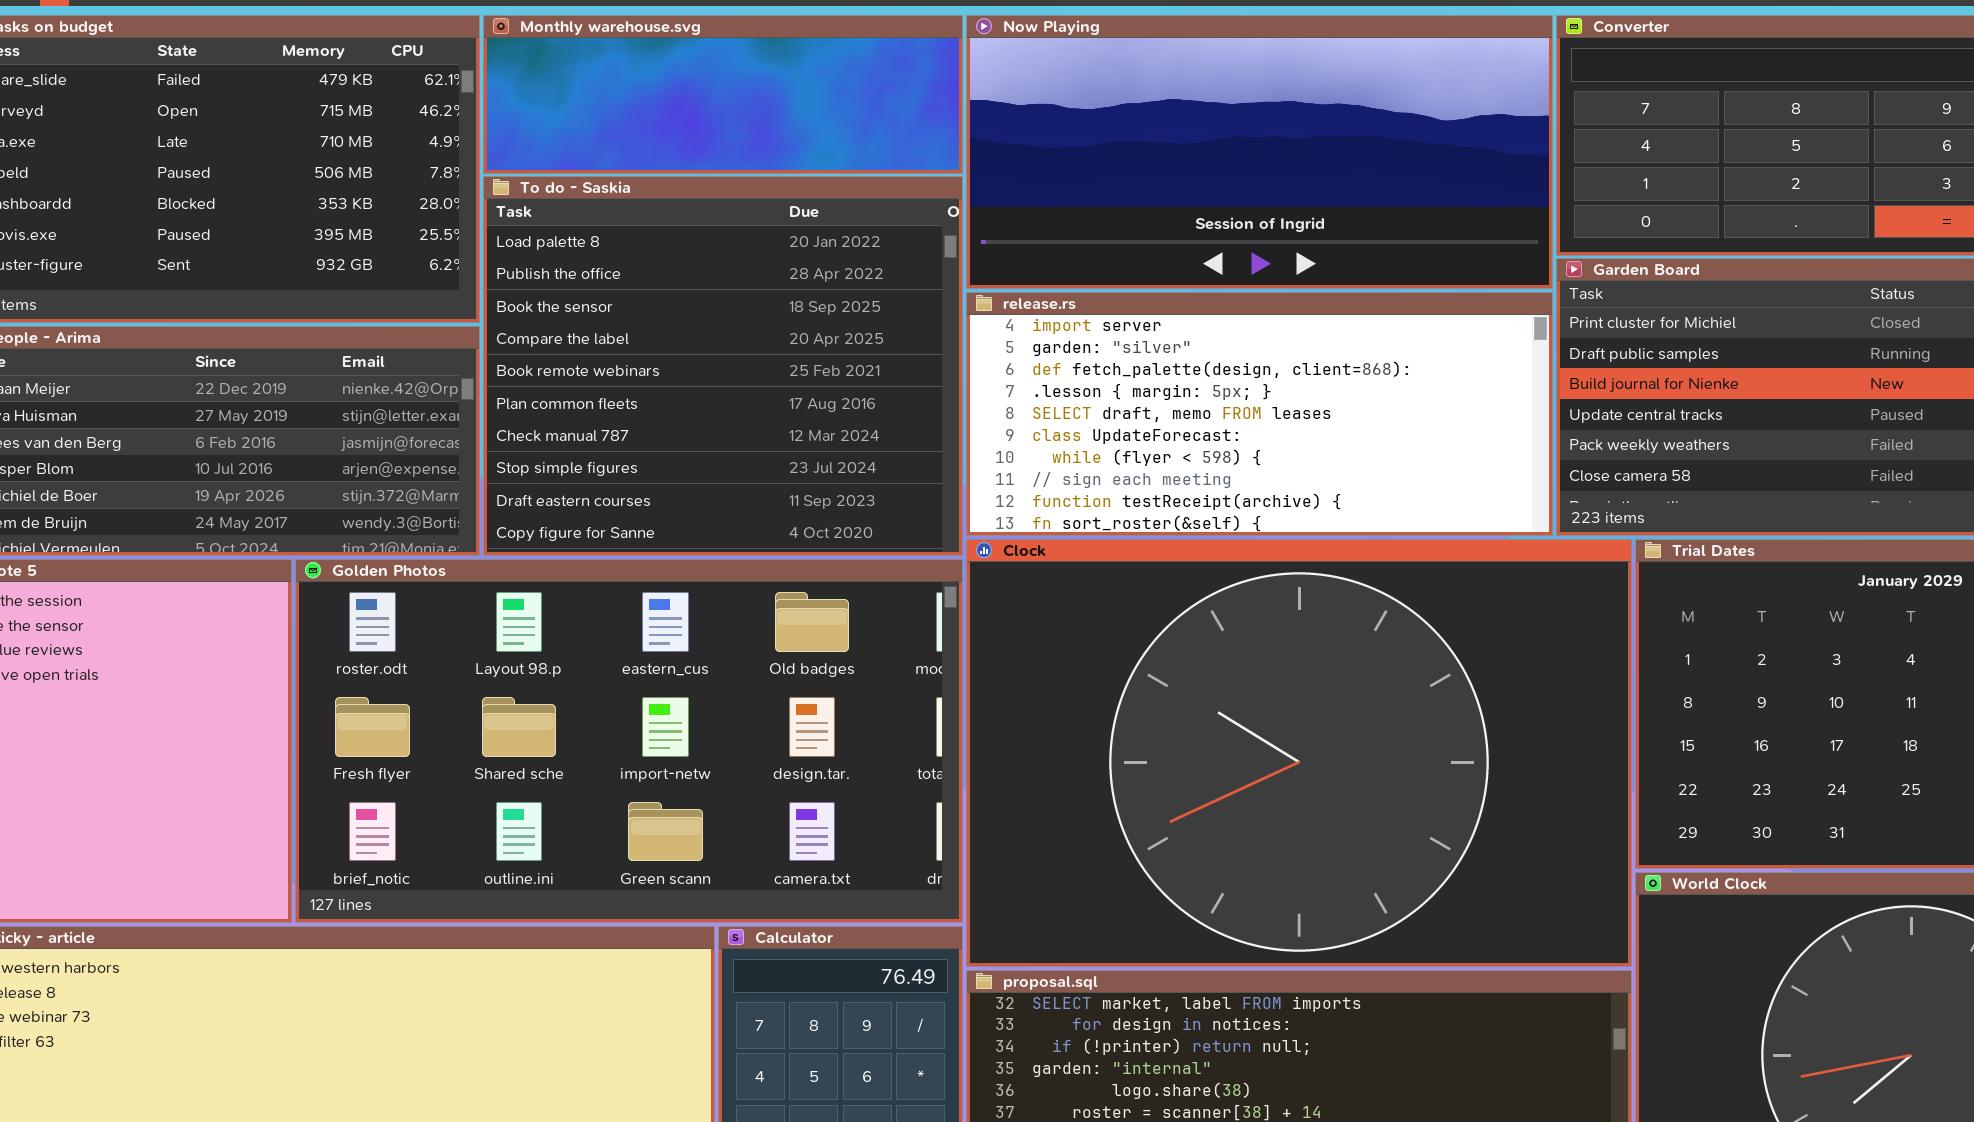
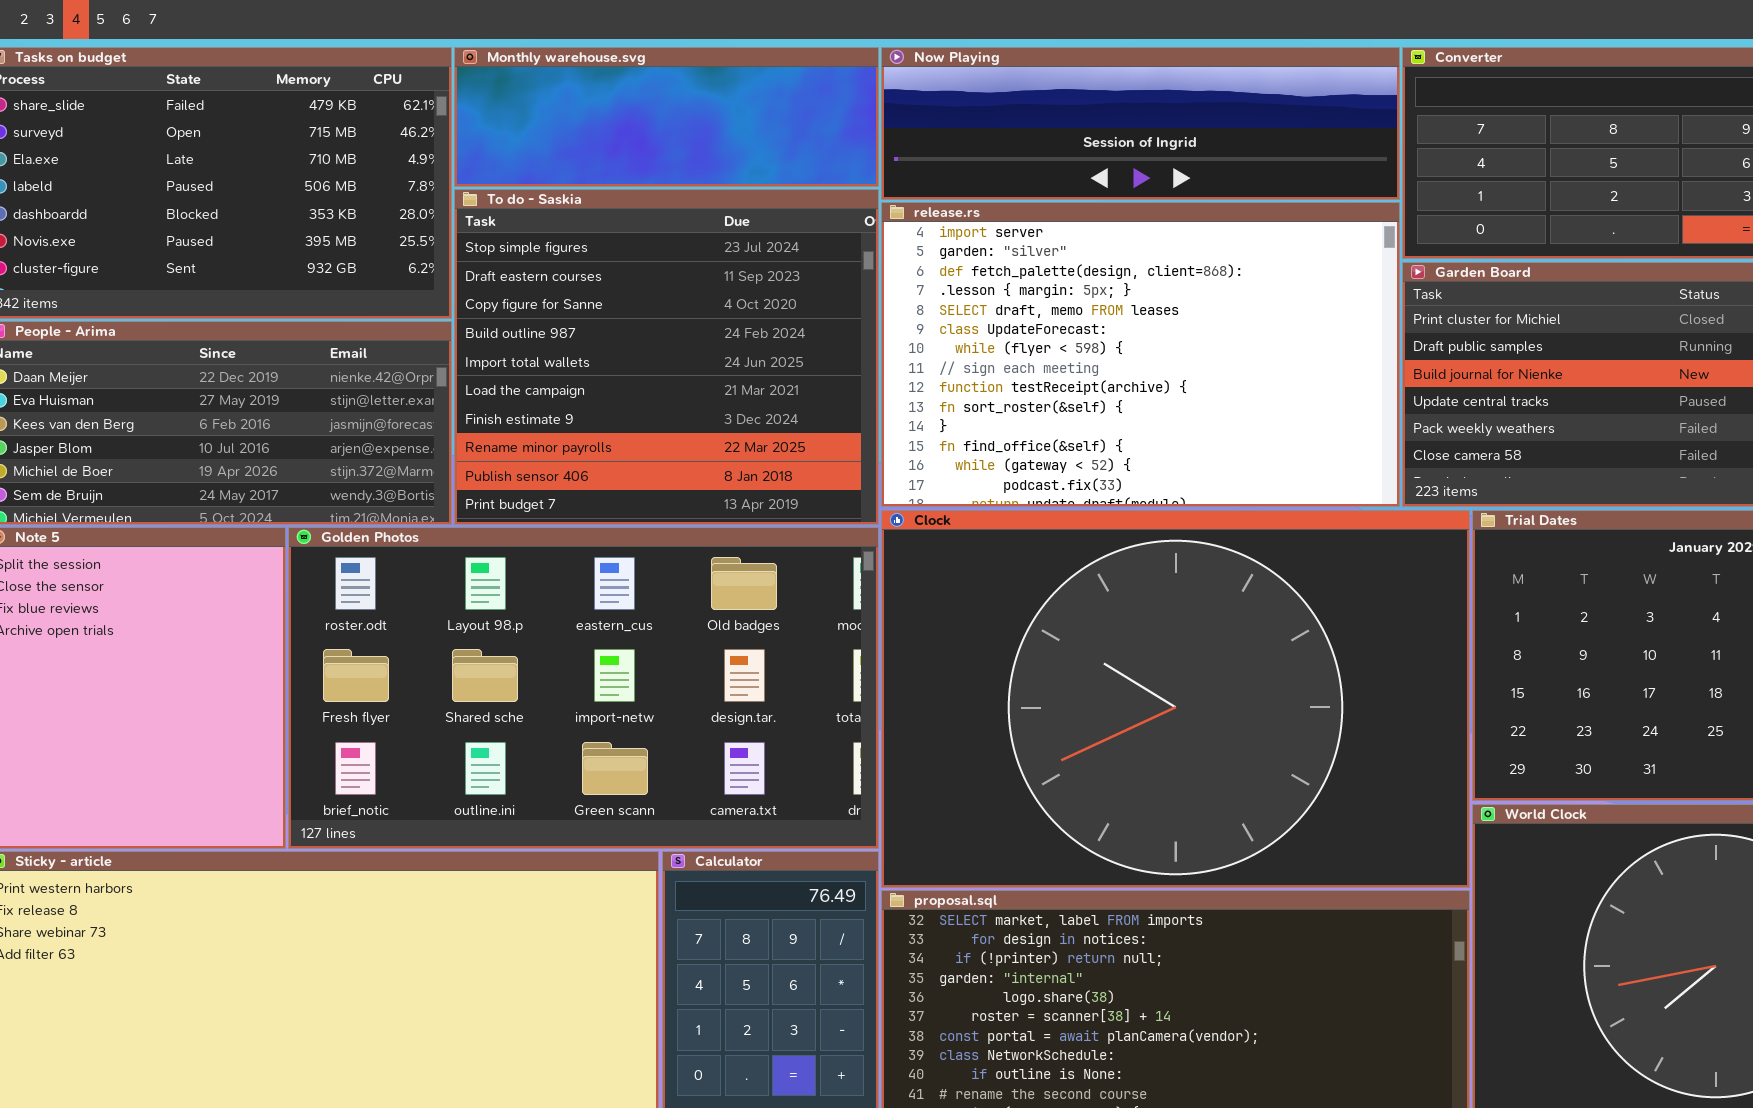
Now Playing: [966,15,1553,289] -> [881,47,1400,200], resized
To do - Saskia: [483,176,963,556] -> [454,189,879,525], scrolled down 7 rows
release.rs: [966,292,1553,536] -> [881,202,1400,507], resized

